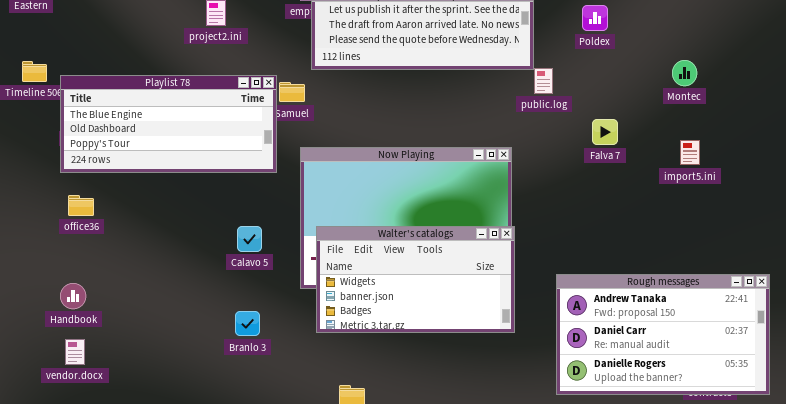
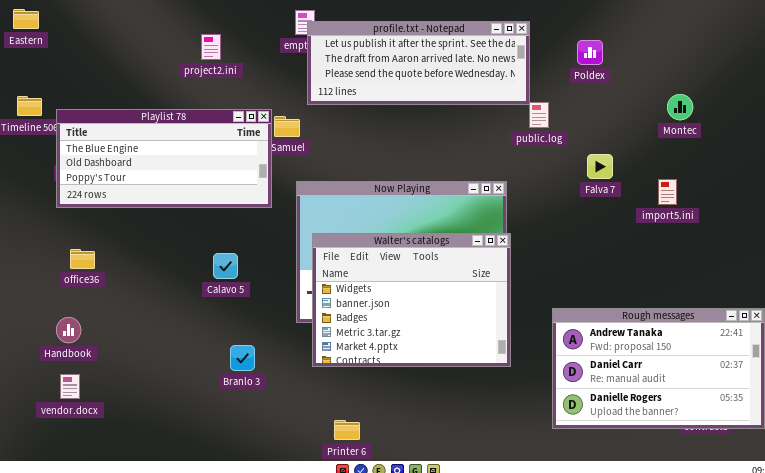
import5.ini: [680,140,700,165] -> [658,179,677,205], moved
office36: [68,195,94,216] -> [70,249,95,269], moved
Calavo 5: [237,226,262,252] -> [213,253,238,279], moved
Walter's catalogs: [316,226,515,333] -> [312,233,511,367], resized

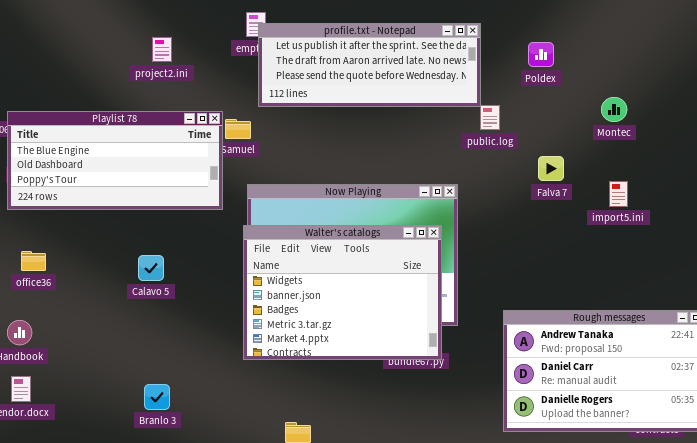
Montec: [667,94,693,120] -> [601,97,627,122], moved
Walter's catalogs: [312,233,511,367] -> [243,225,442,360], moved
Calavo 5: [213,253,238,279] -> [138,255,164,281], moved
Branlo 3: [230,345,255,371] -> [144,384,170,410], moved

